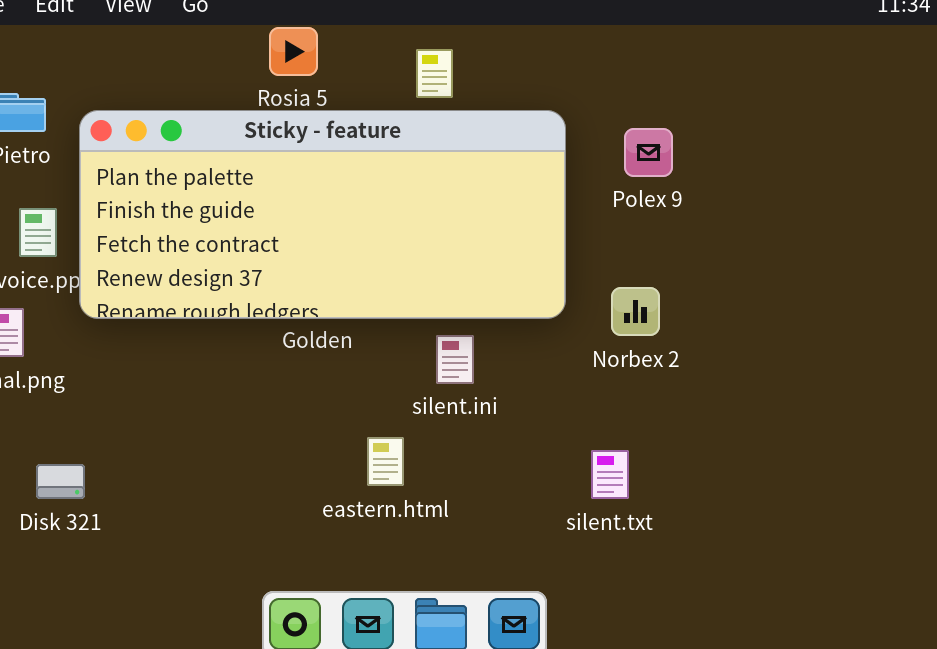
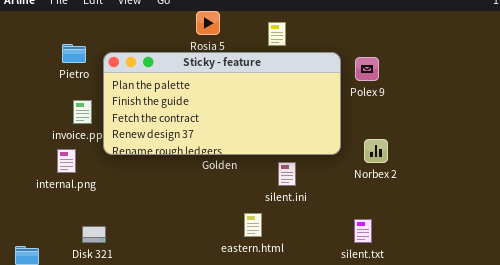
Polex 9: [624,128,673,177] -> [355,57,379,81], moved

